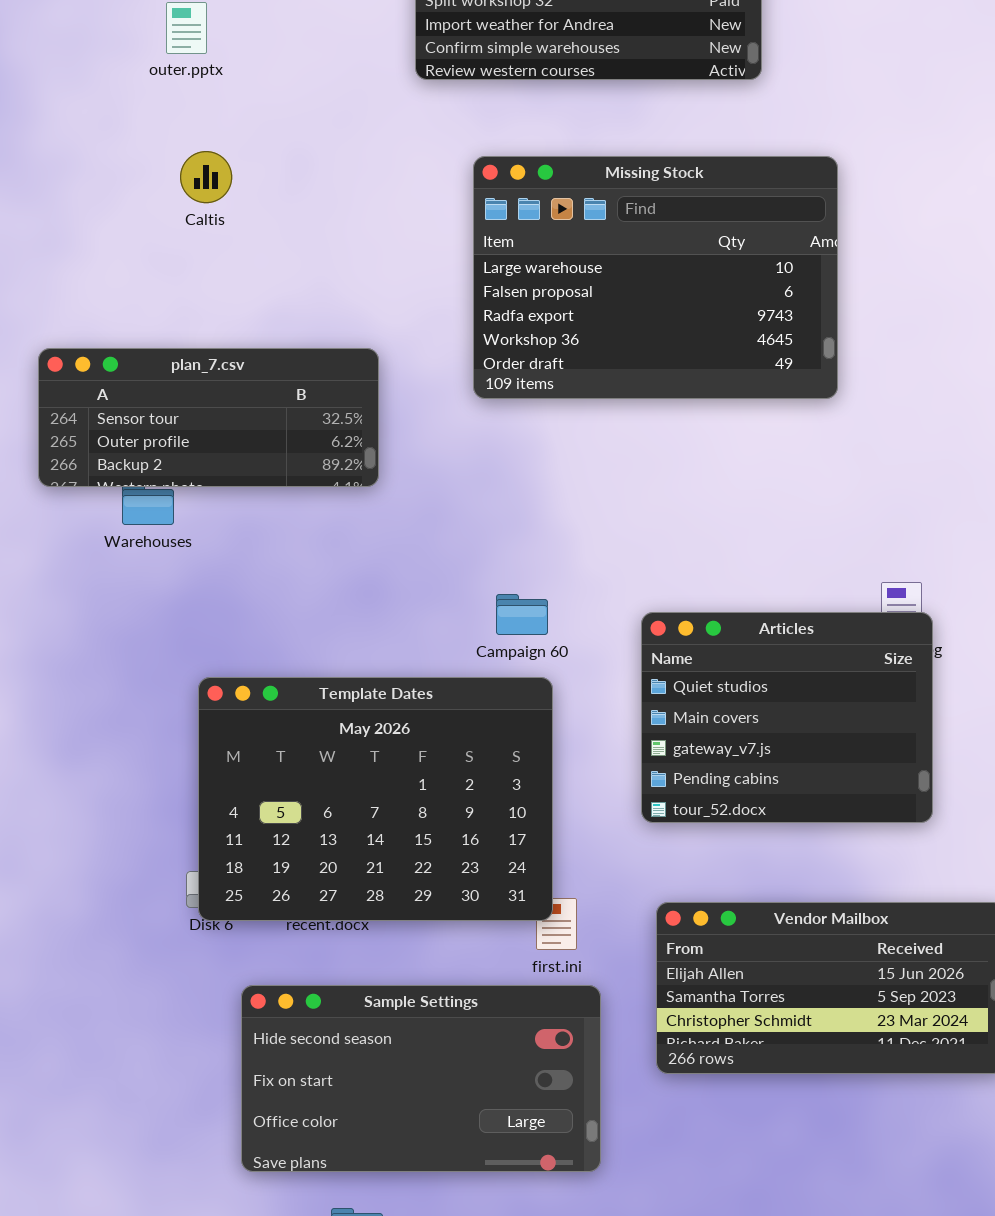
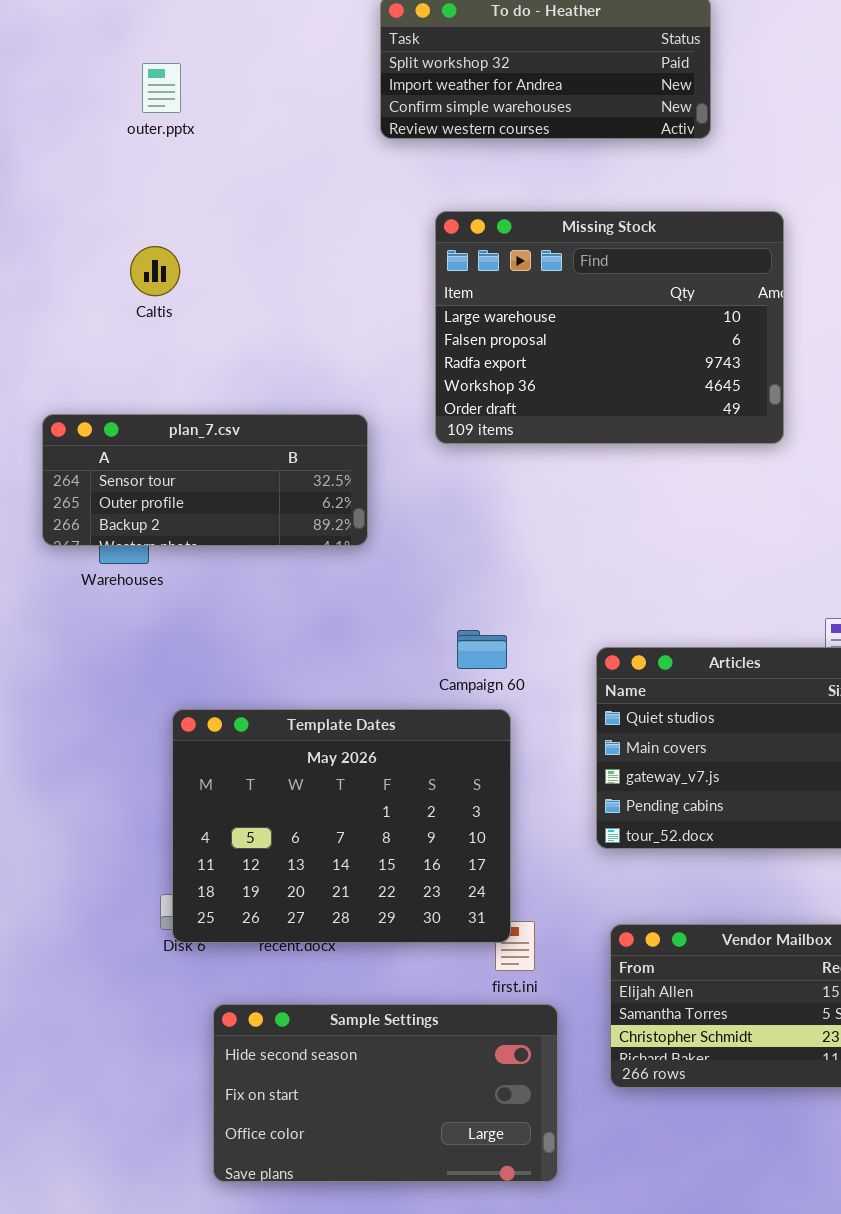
Caltis: [180,151,232,203] -> [130,246,180,296], moved
plan_7.csv: [38,348,379,487] -> [42,414,368,546], moved

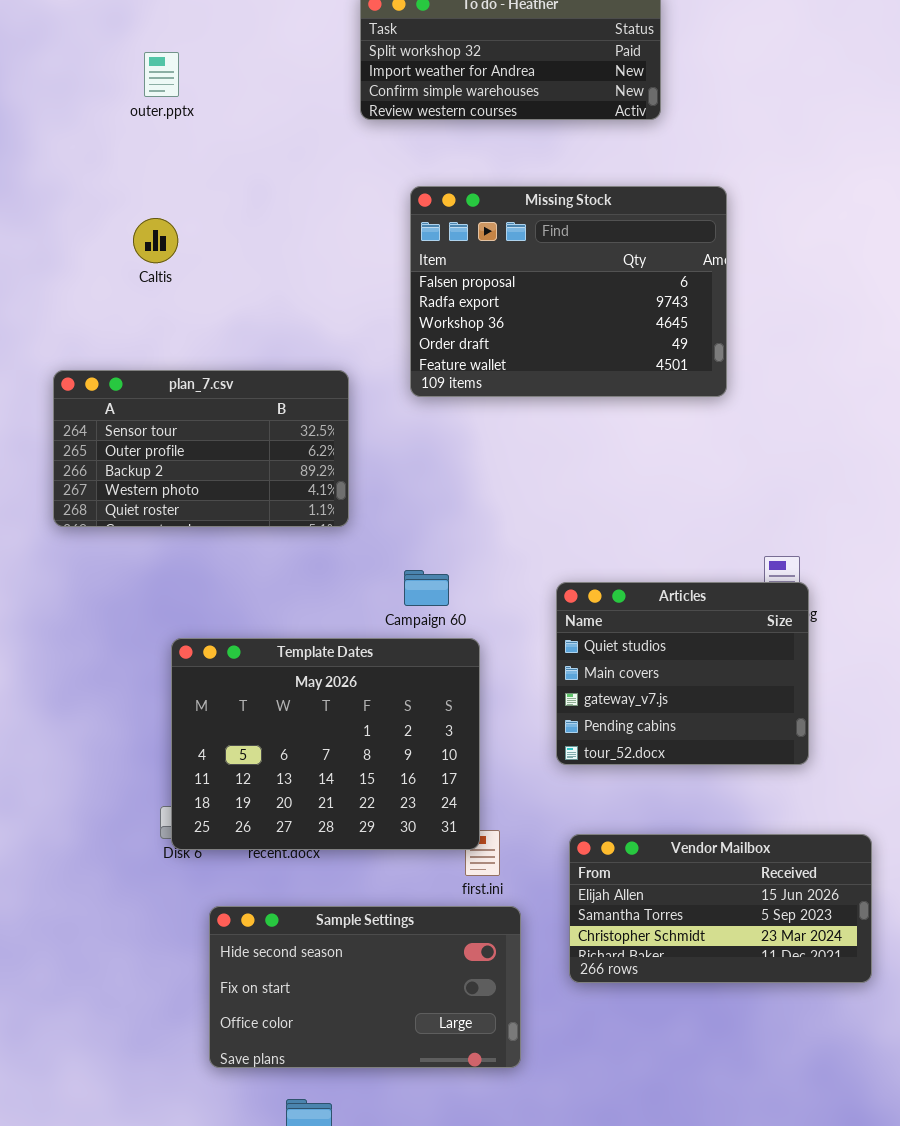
Missing Stock: [435,211,784,444] -> [410,186,727,397], scrolled down 1 row
plan_7.csv: [42,414,368,546] -> [53,370,349,527], resized
Campaign 60: [457,630,507,669] -> [404,570,449,606], moved

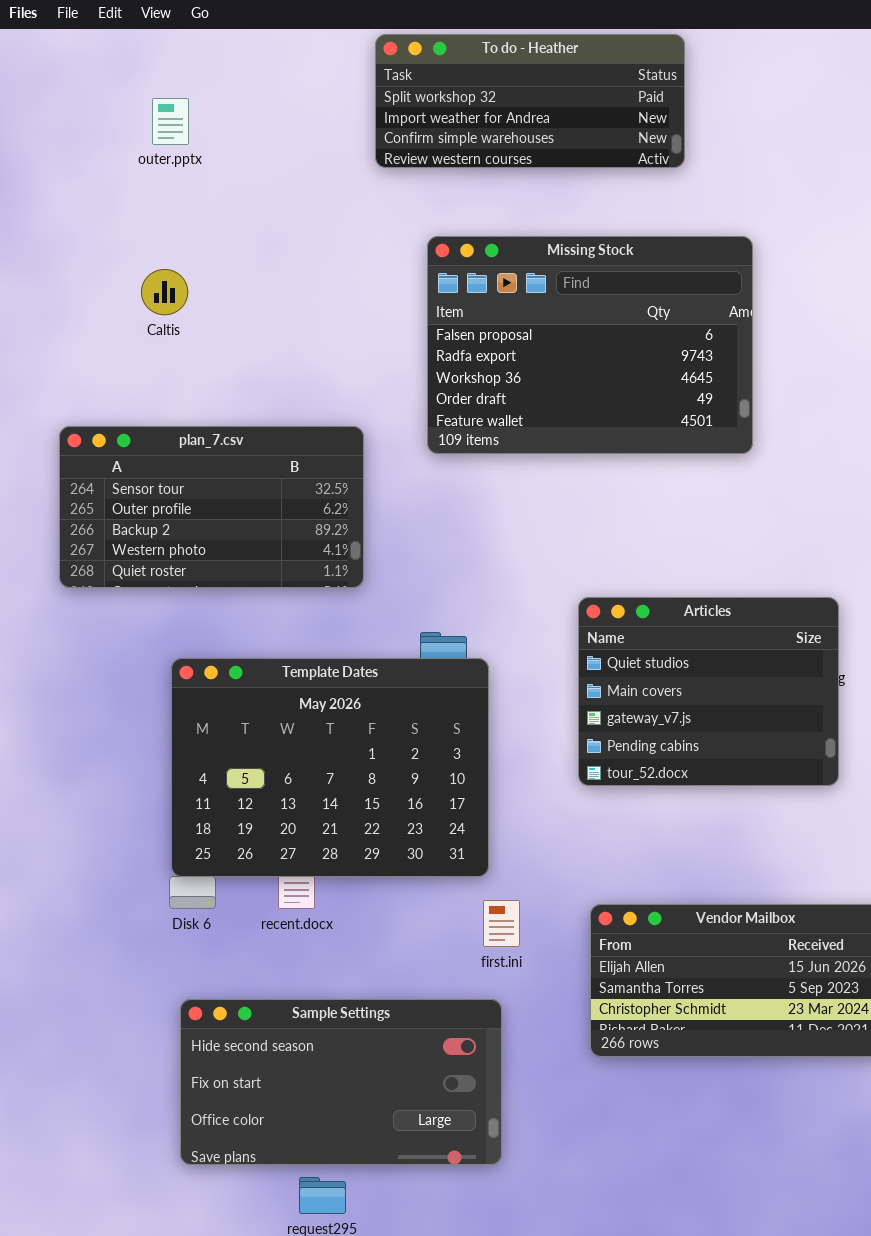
Articles: [556,582,809,765] -> [578,597,839,786], moved
Template Dates: [171,638,480,850] -> [171,658,489,877], moved
Sample Settings: [209,906,521,1068] -> [180,999,502,1165], moved

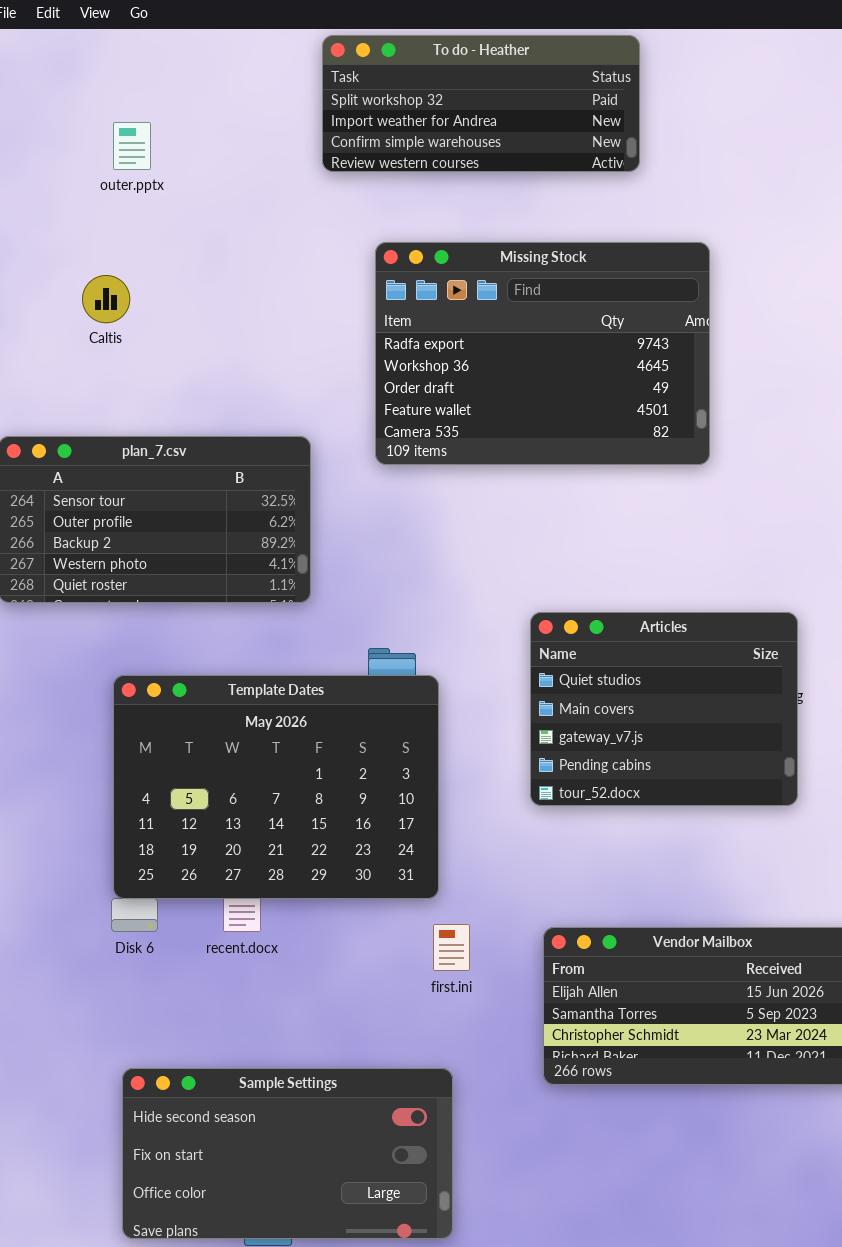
outer.pptx: [152,98,189,145] -> [113,122,151,170], moved
Missing Stock: [427,236,753,454] -> [375,242,710,465], scrolled down 1 row
Sample Settings: [180,999,502,1165] -> [122,1068,453,1239], moved

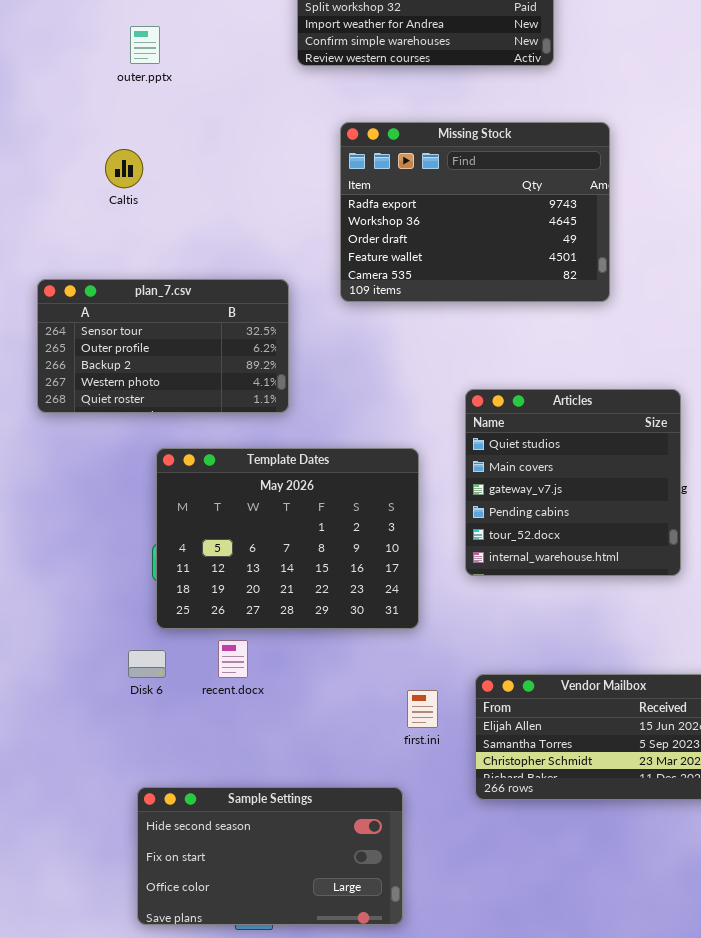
Articles: [530,612,798,806] -> [465,389,681,576], resized
Template Dates: [113,675,439,899] -> [156,448,419,629], moved
first.ini: [433,924,470,971] -> [407,690,438,728], moved

